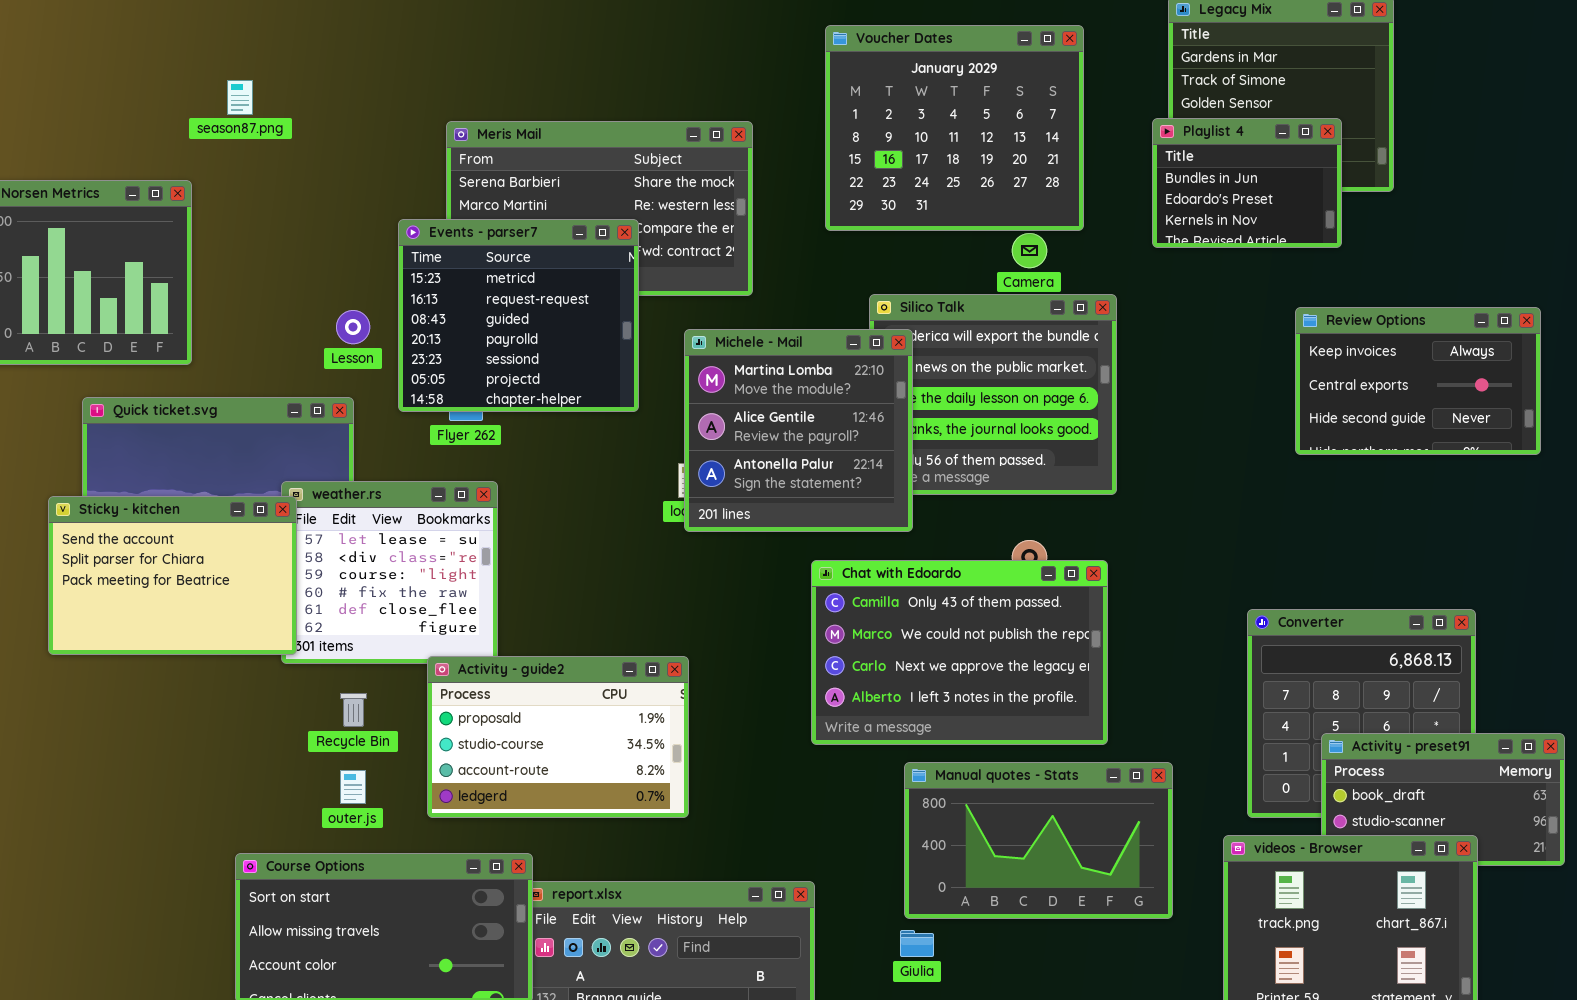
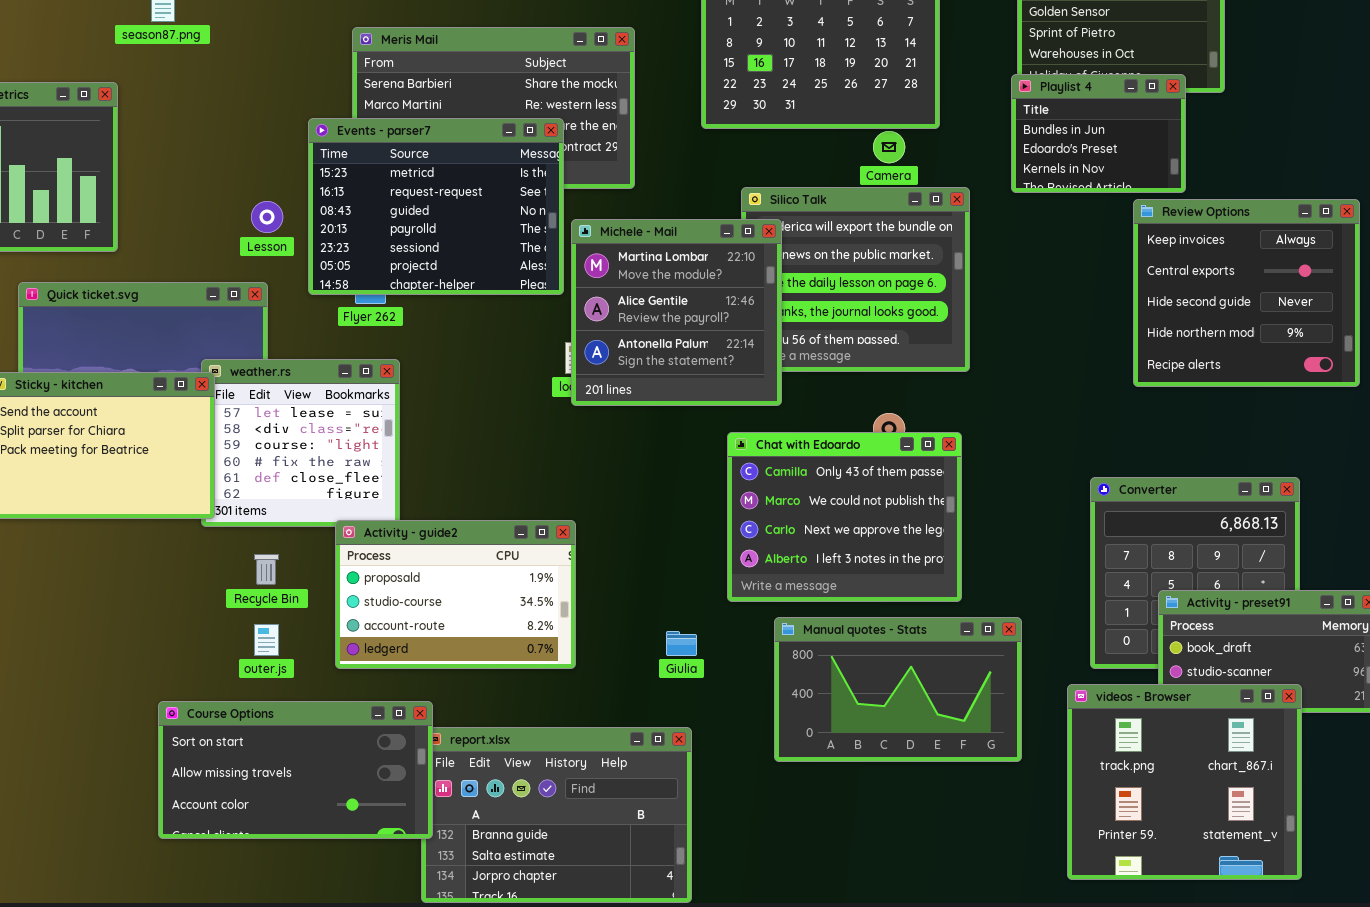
Playlist 4: [1152,118,1342,248] -> [1011,74,1186,193], moved
Events - parser7: [398,219,639,412] -> [308,118,564,295], resized
Review Options: [1295,307,1541,455] -> [1133,199,1360,387], resized
Chat with Edoardo: [811,560,1108,745] -> [727,432,962,602], resized
Giulia: [900,930,934,957] -> [666,631,697,656], moved

